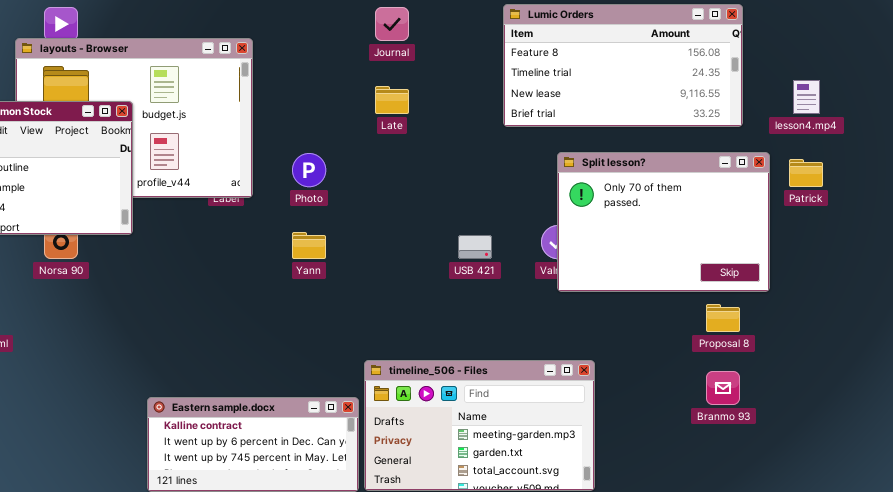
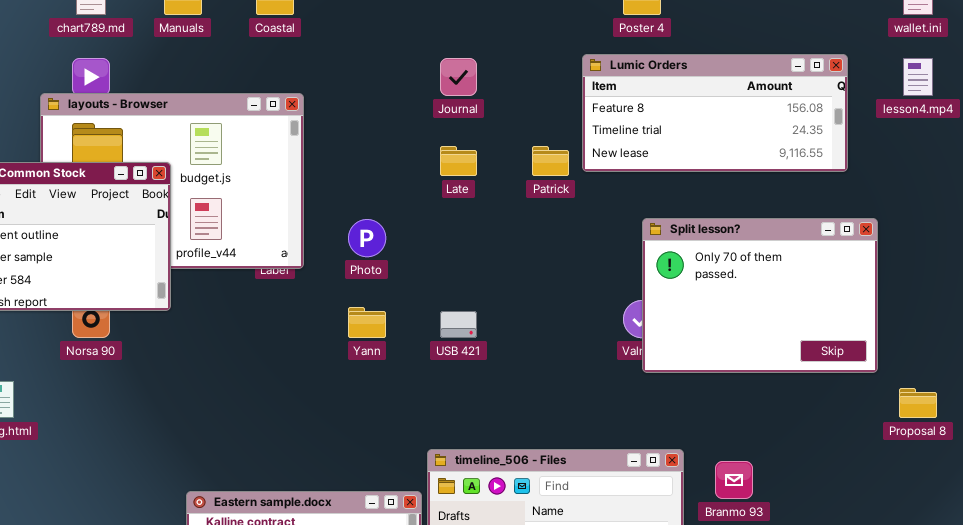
Lumic Orders: [503,4,743,127] -> [582,54,848,172], resized
lesson4.mp4: [793,80,820,114] -> [903,58,933,96], moved
Patrick: [789,159,823,187] -> [532,146,569,176], moved
USB 421: [458,235,492,259] -> [440,311,477,338], moved
Proposal 8: [706,304,740,332] -> [899,388,937,418], moved
Branmo 93: [706,371,740,405] -> [715,461,753,499], moved

